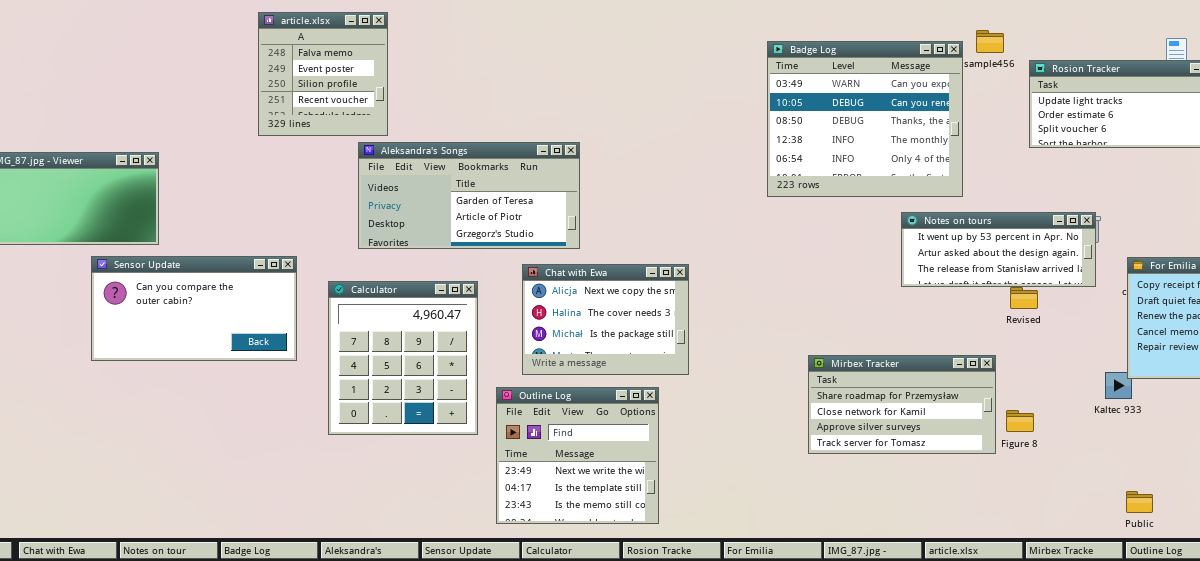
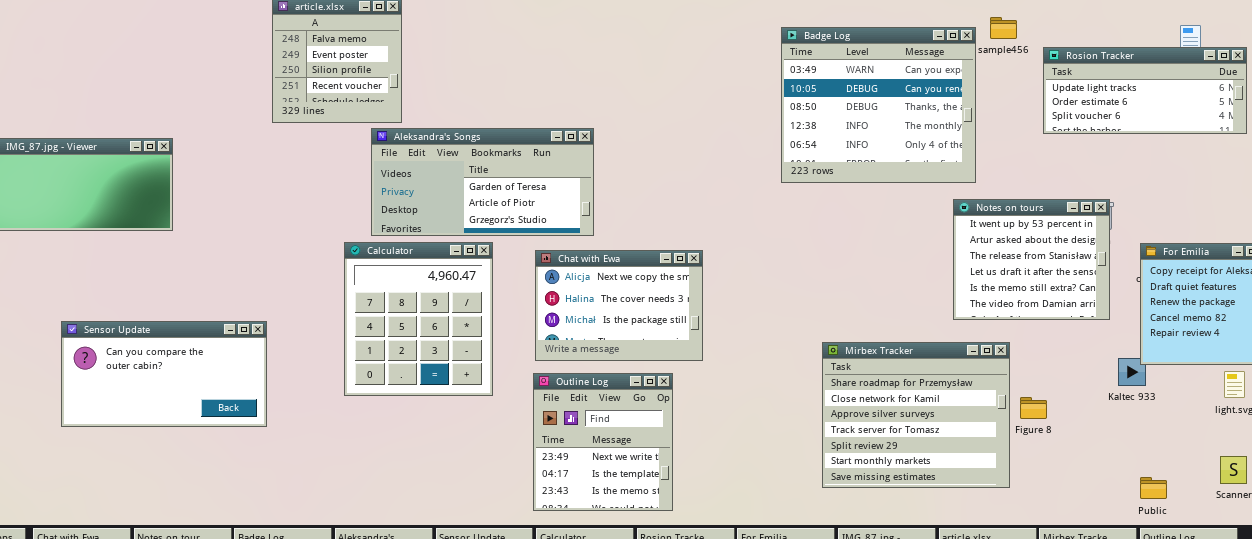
Notes on tours: [901,212,1096,287] -> [953,199,1110,320], resized
Sensor Update: [91,256,297,361] -> [61,321,267,427], moved
Calculator: [328,281,478,435] -> [344,242,493,396], moved
Mirbex Tracker: [808,355,996,454] -> [822,342,1010,488], resized
Outline Log: [496,387,659,524] -> [533,373,673,511], resized

